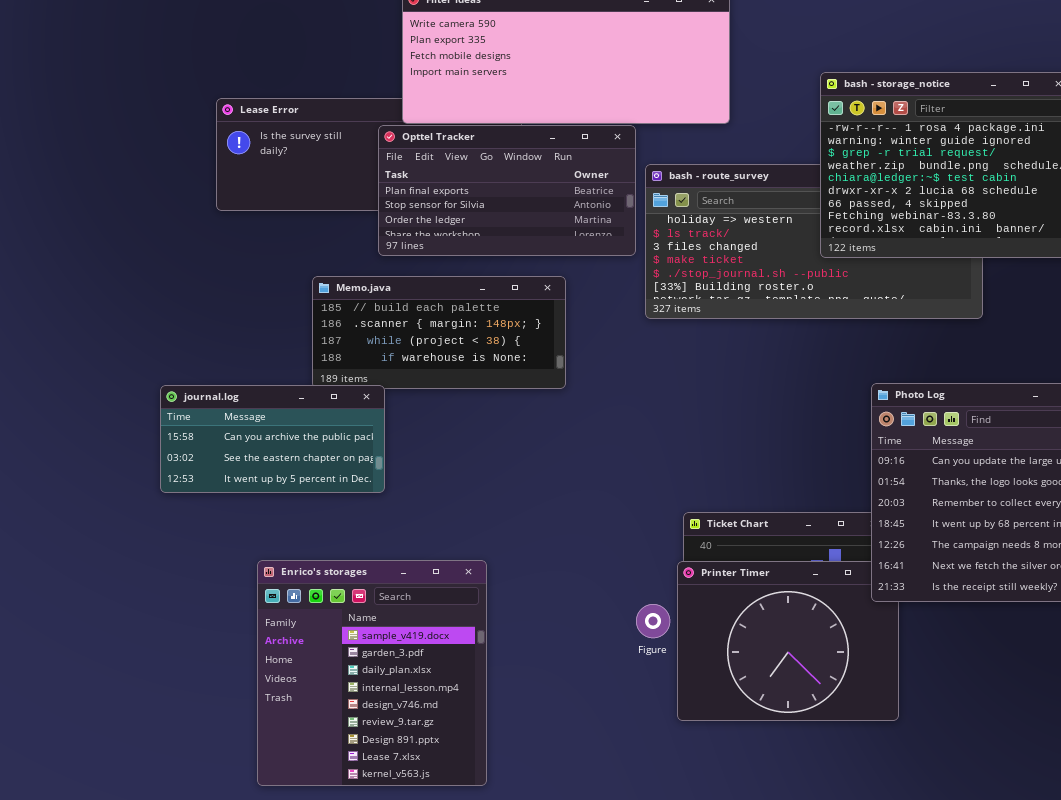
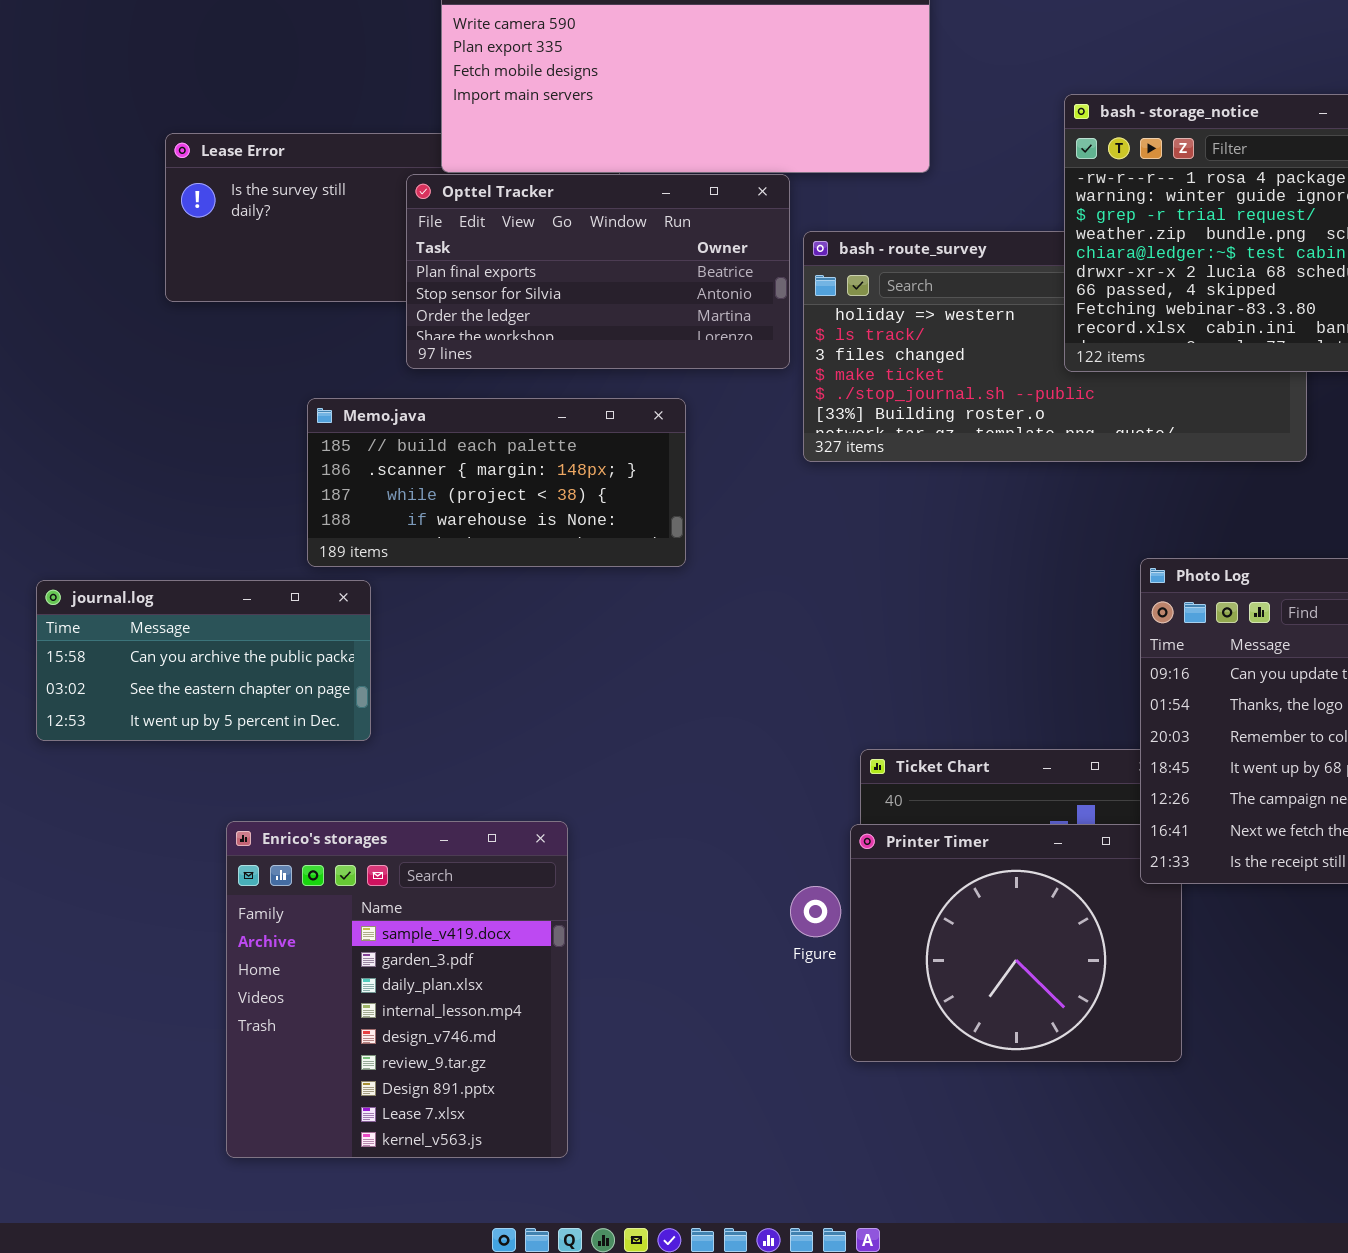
journal.log: [160,385,385,493] -> [36,580,371,741], moved

